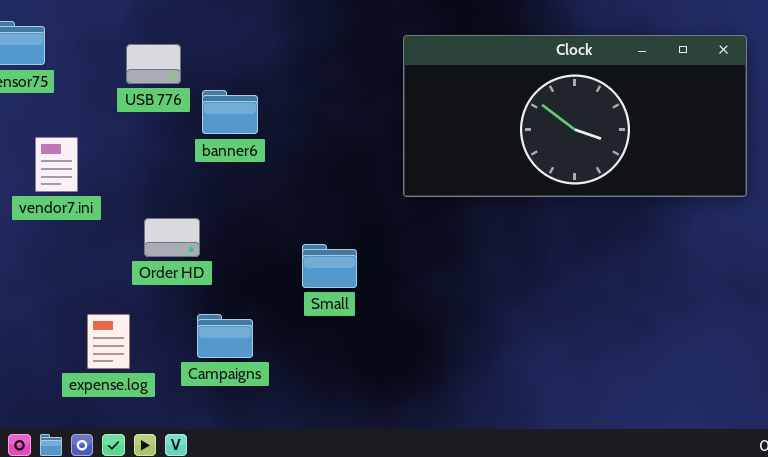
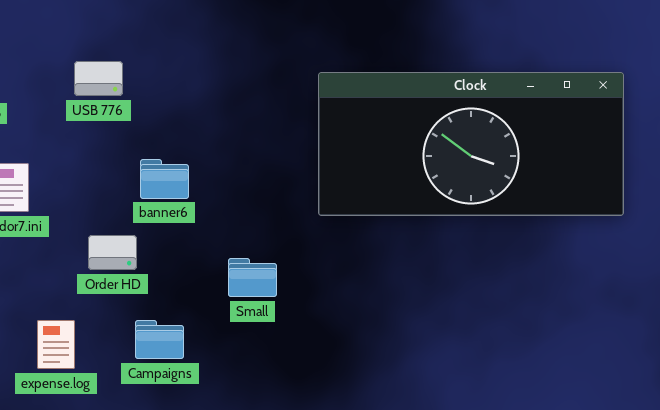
USB 776: [126,44,181,84] -> [74,61,123,96], moved
banner6: [202,90,258,134] -> [140,159,189,199], moved

